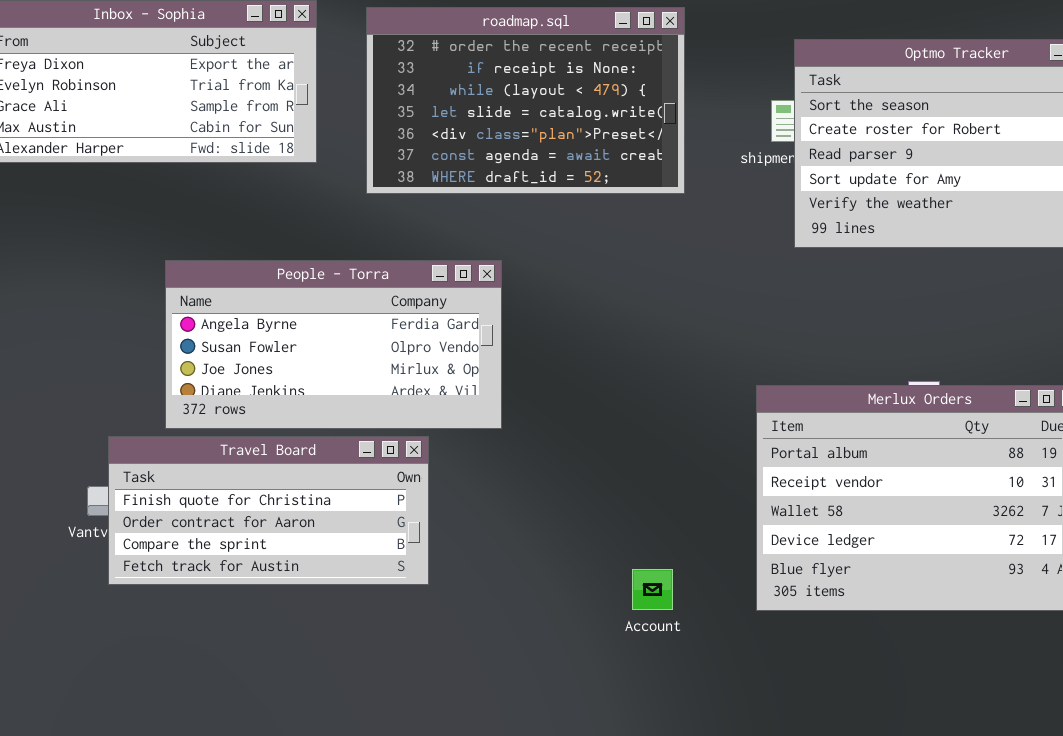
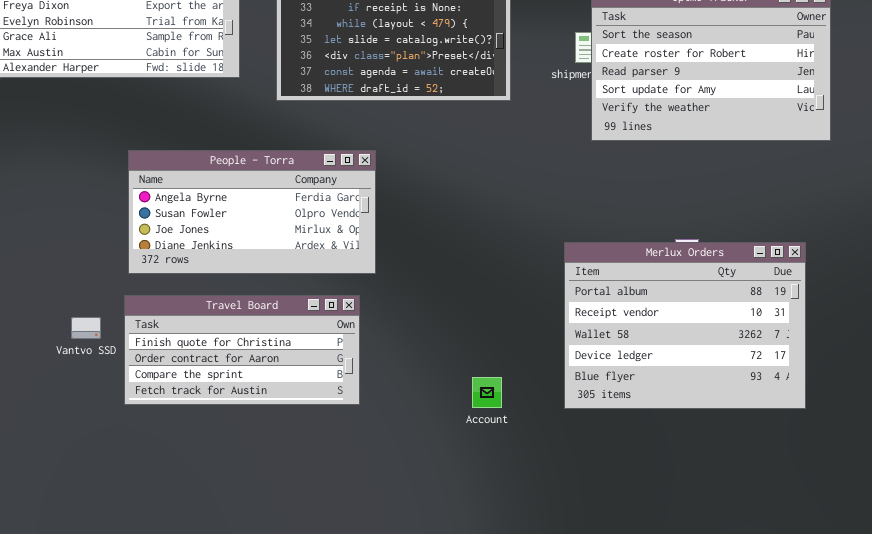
Travel Board: [108,436,429,585] -> [124,295,360,405], moved

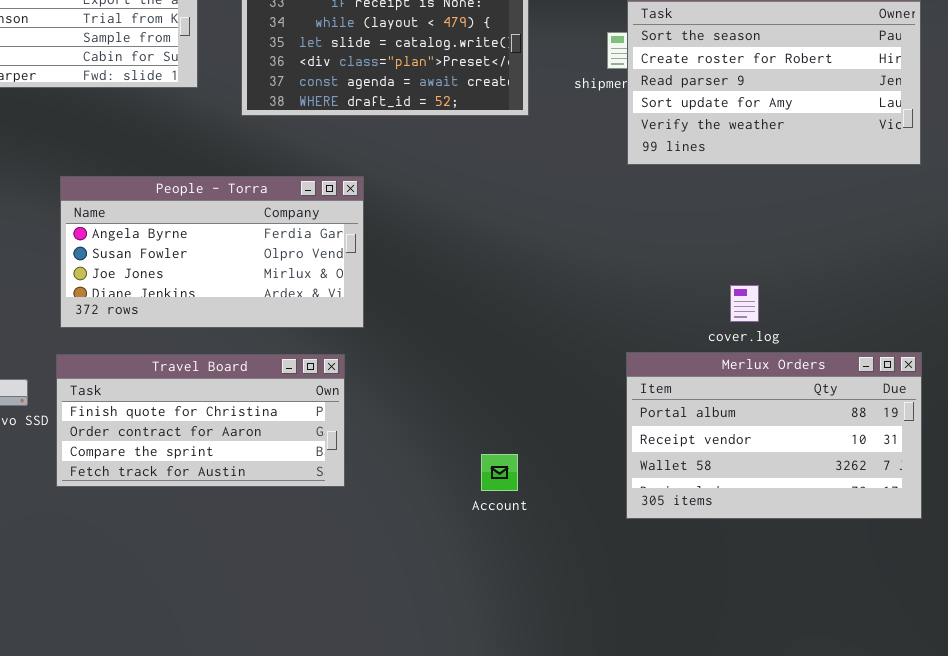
Merlux Orders: [564,242,806,409] -> [626,352,922,519], moved, resized

